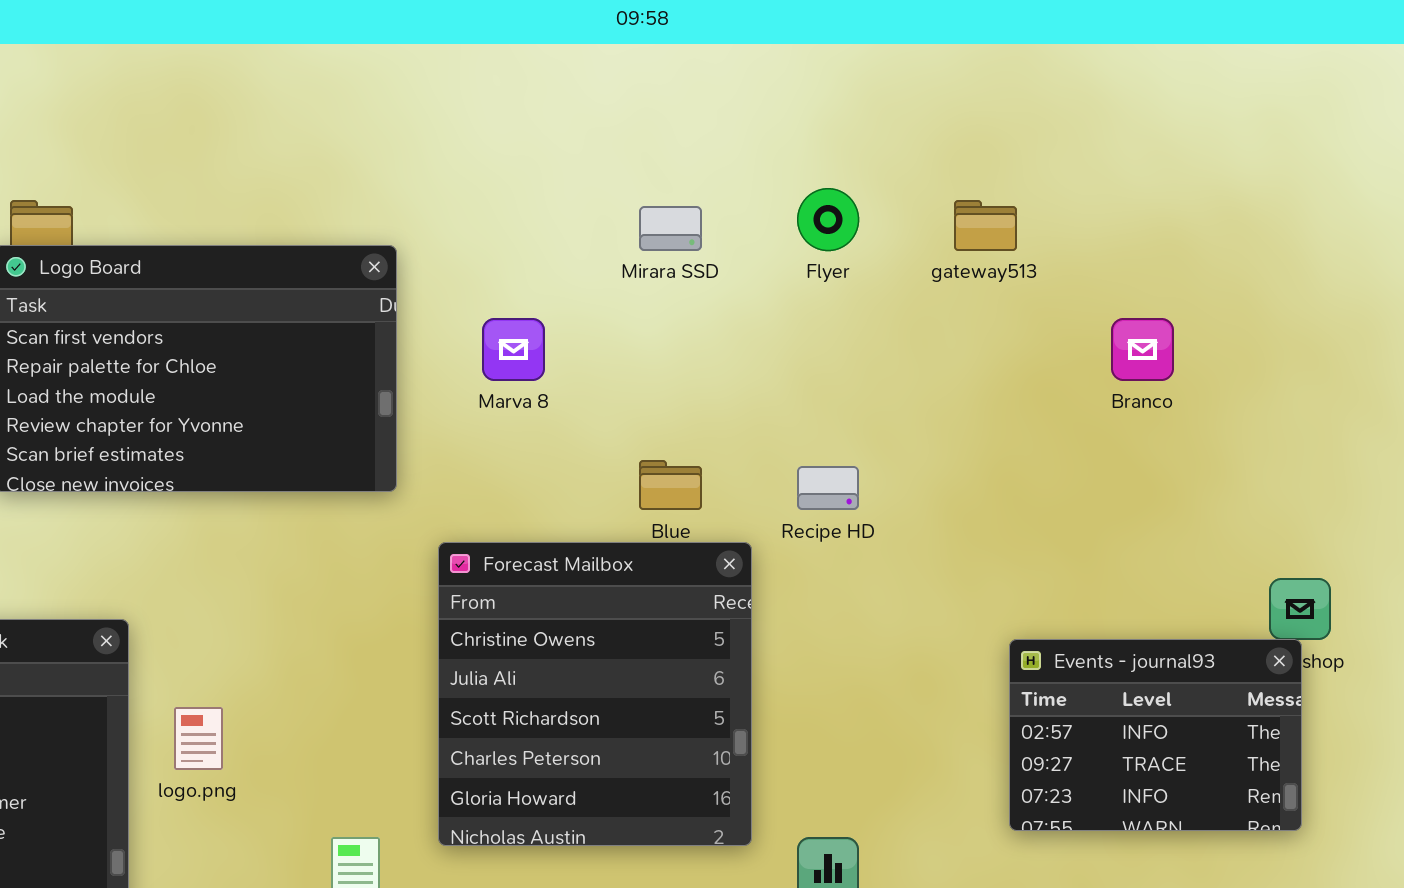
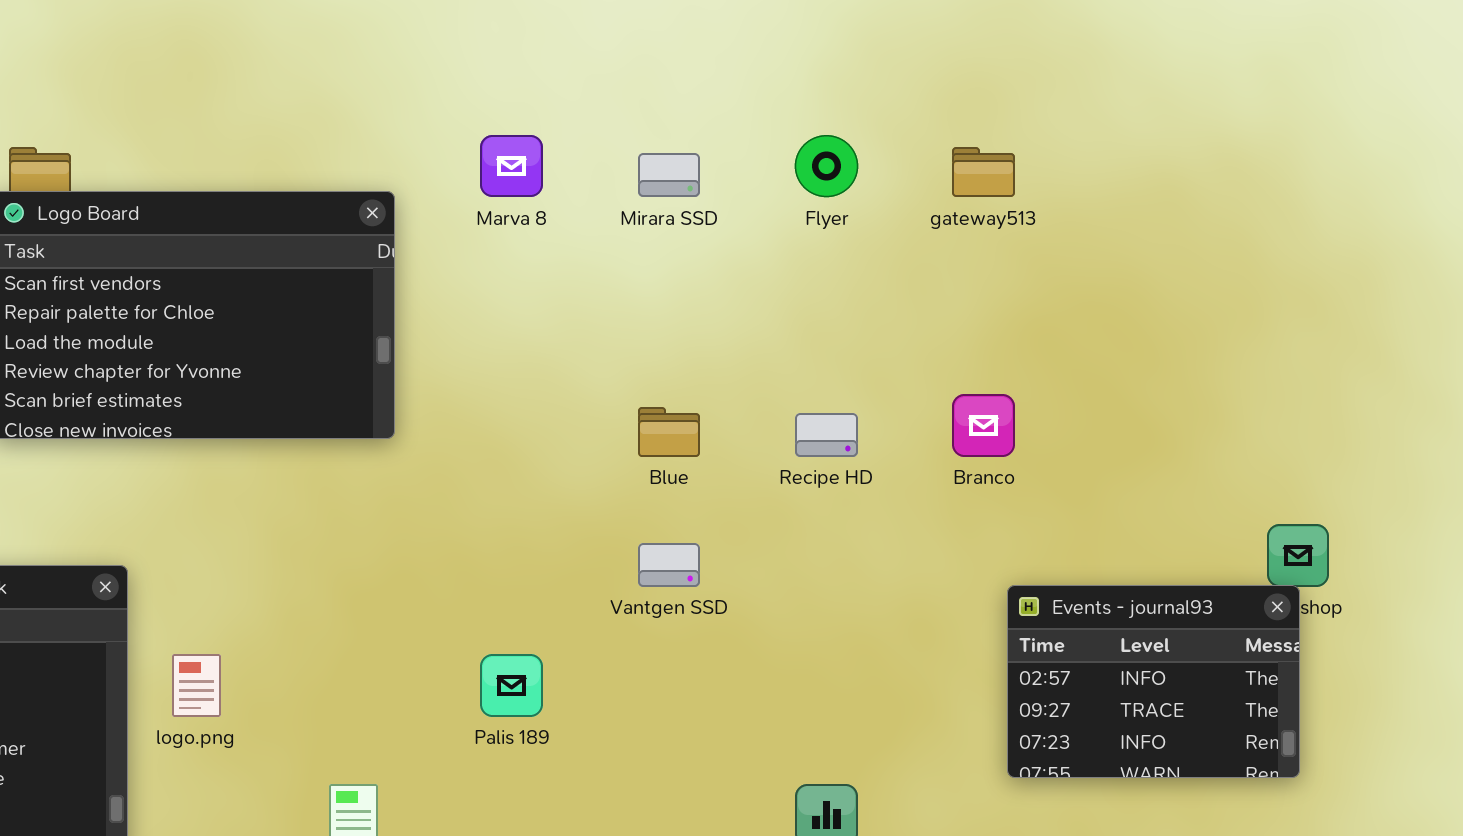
Marva 8: [482,318,545,381] -> [480,135,543,197], moved
Branco: [1111,318,1174,381] -> [952,394,1015,457], moved
Forecast Mailbox: [438,542,752,846] -> none, closed

